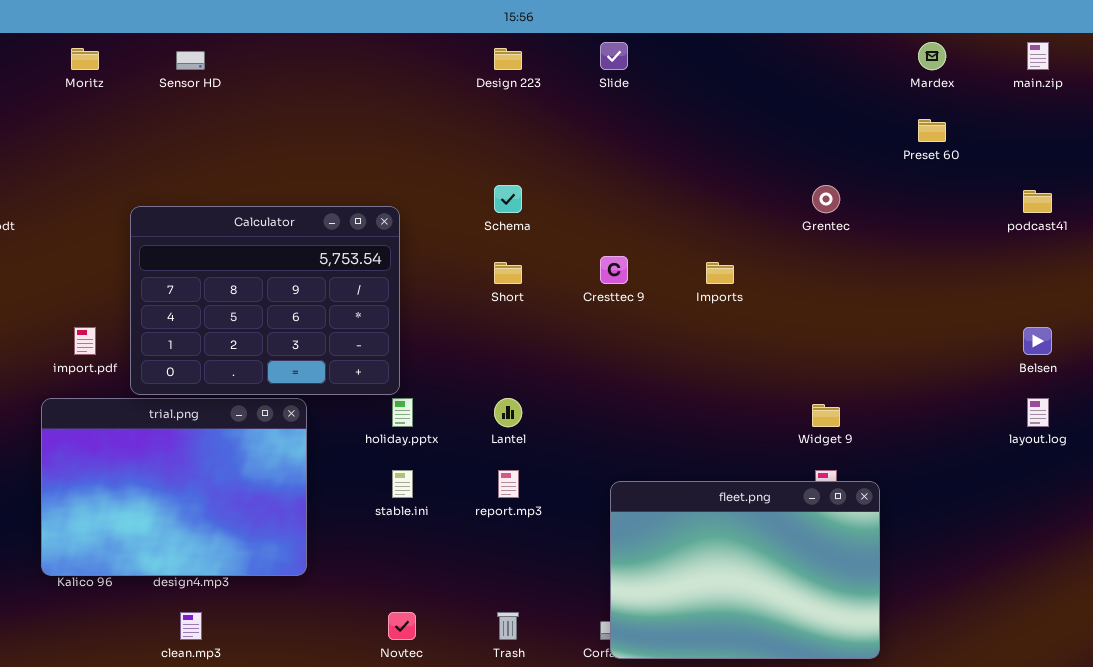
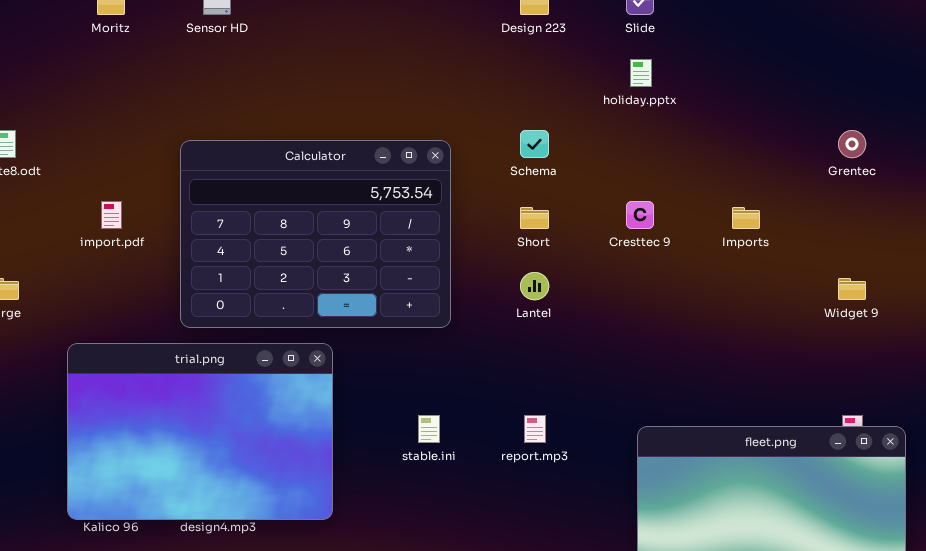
Calculator: [130,206,400,395] -> [180,140,451,328], moved
import.pdf: [74,327,96,355] -> [101,201,122,229], moved
holiday.pptx: [392,398,413,427] -> [630,59,652,87], moved
Lantel: [494,398,522,427] -> [520,272,549,300], moved
Widget 9: [812,404,840,427] -> [838,278,866,300], moved

